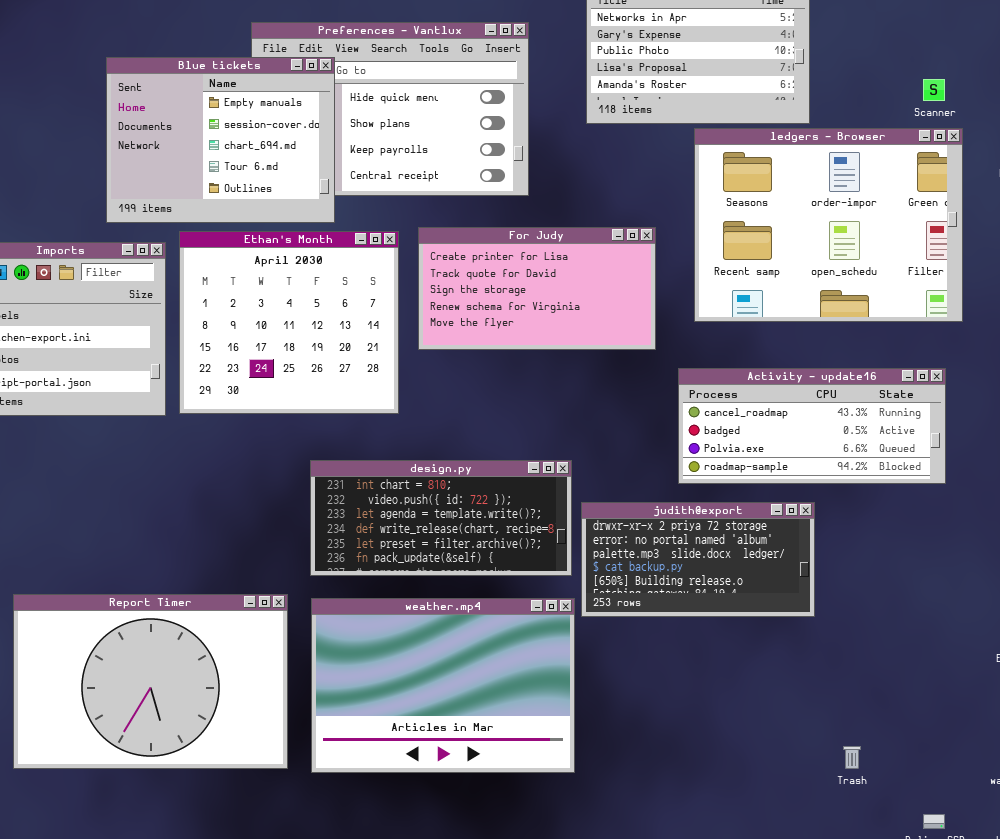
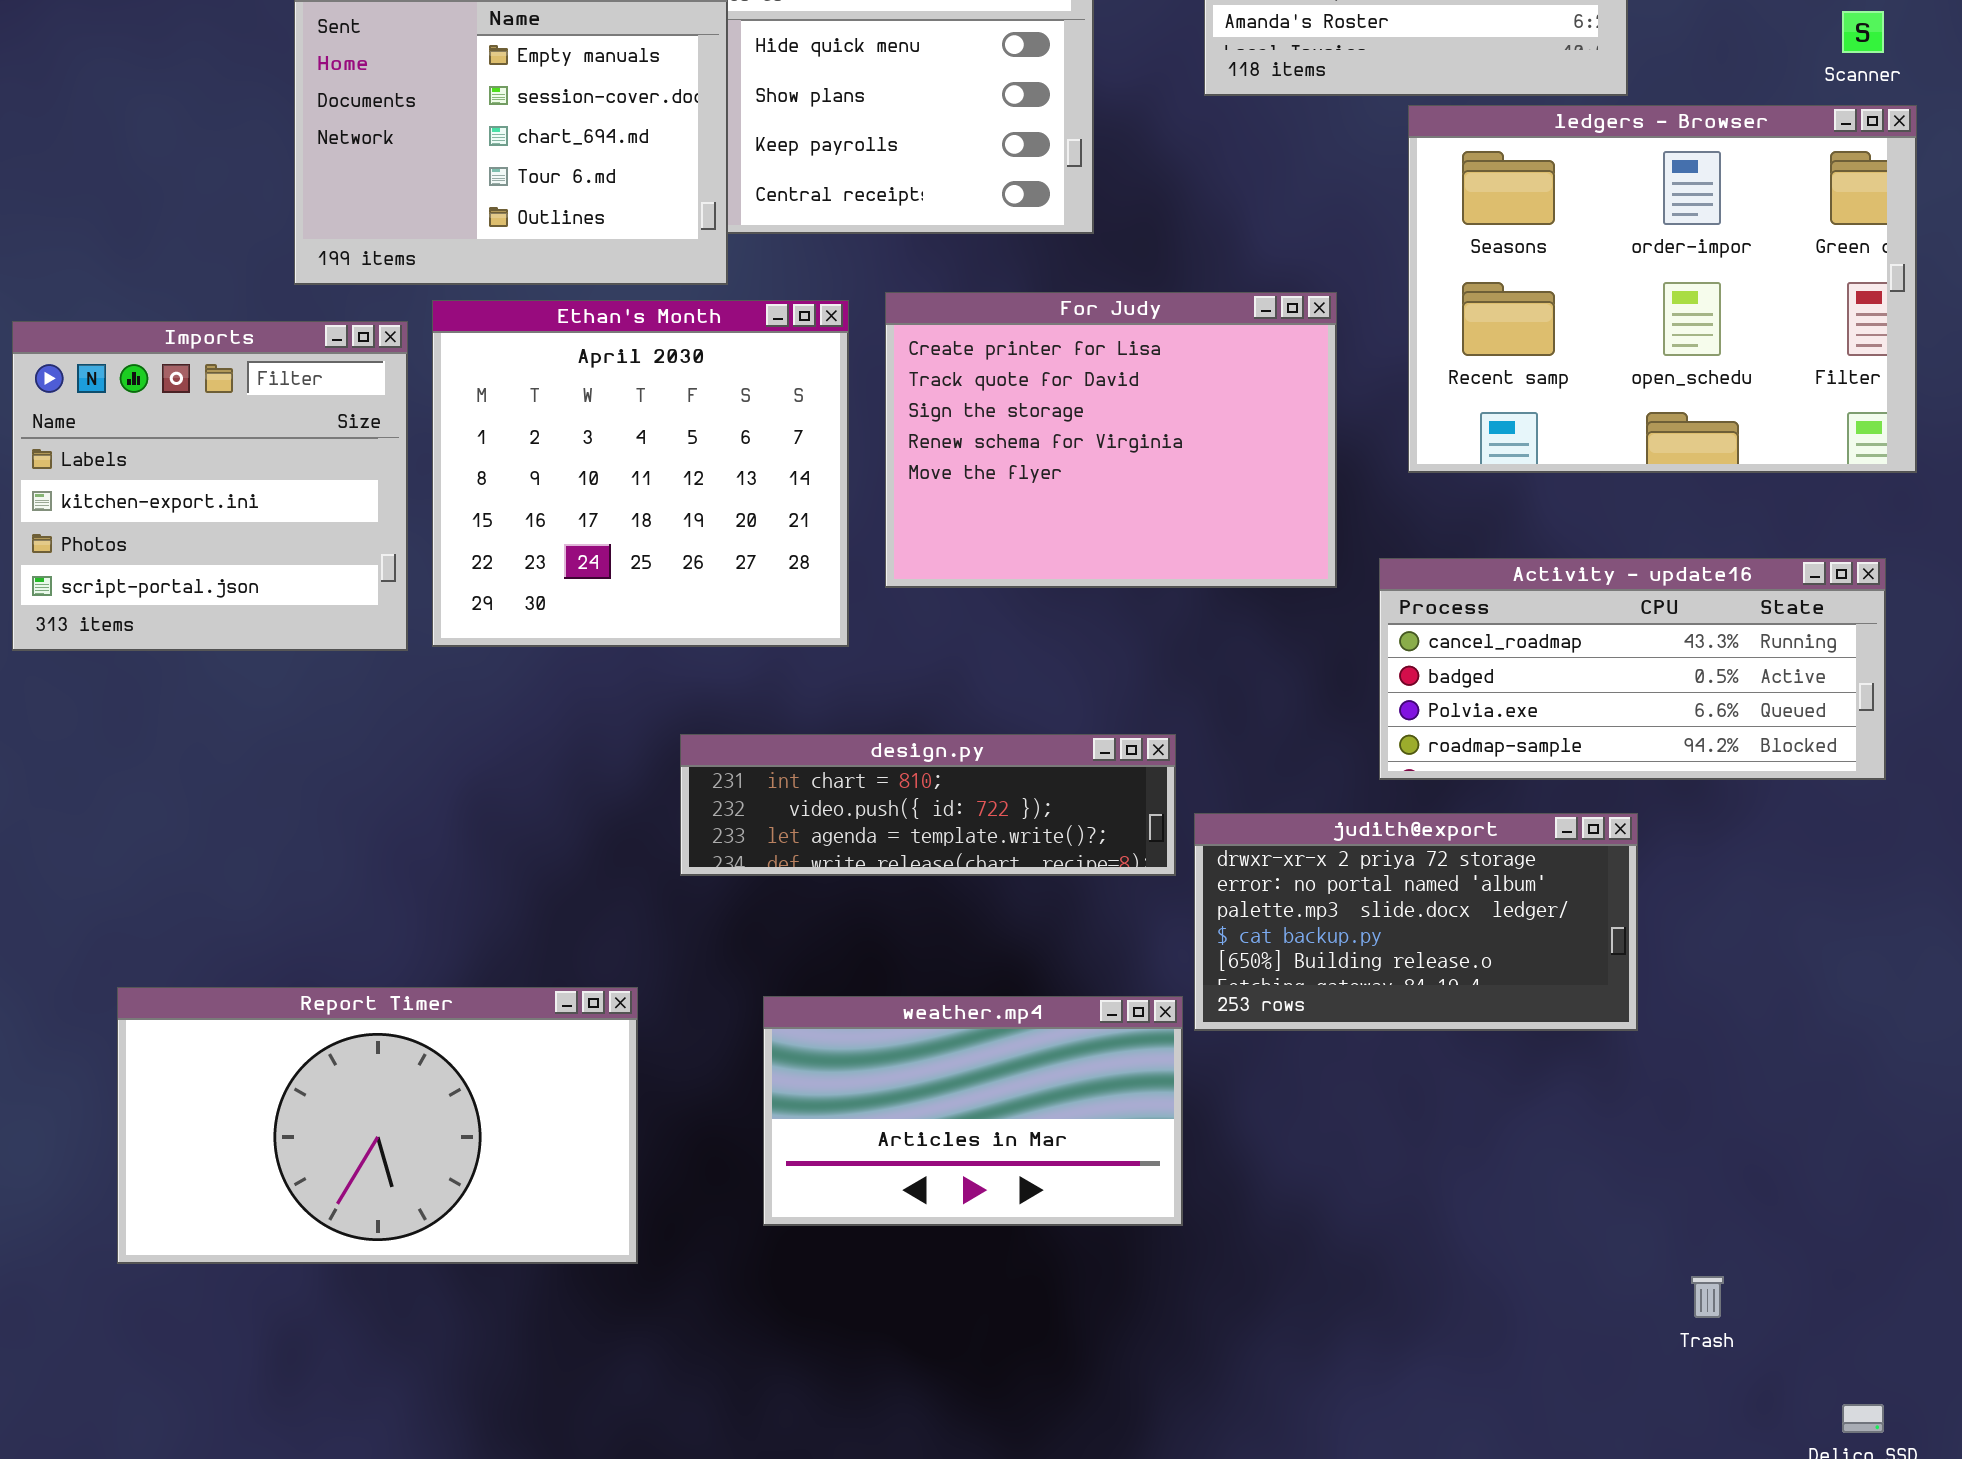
For Judy: [418,227,656,350] -> [885,292,1337,588], resized
design.py: [310,460,572,576] -> [680,734,1176,876], resized
Report Timer: [13,594,288,769] -> [117,987,638,1264], resized
weather.mp4: [311,598,575,773] -> [763,996,1183,1226], resized

